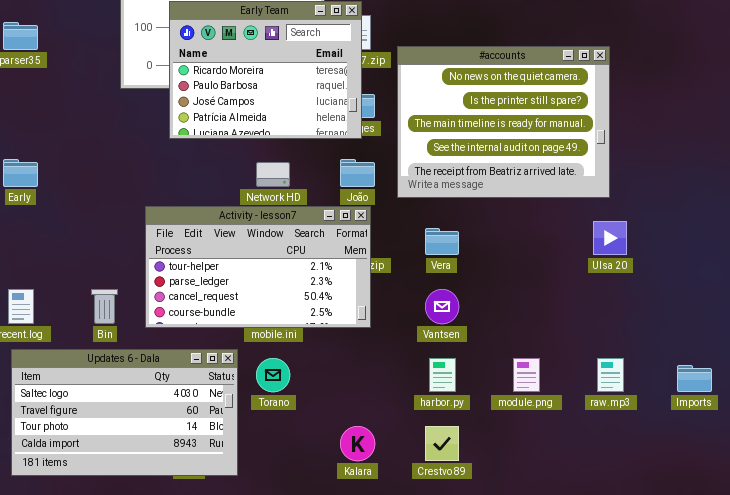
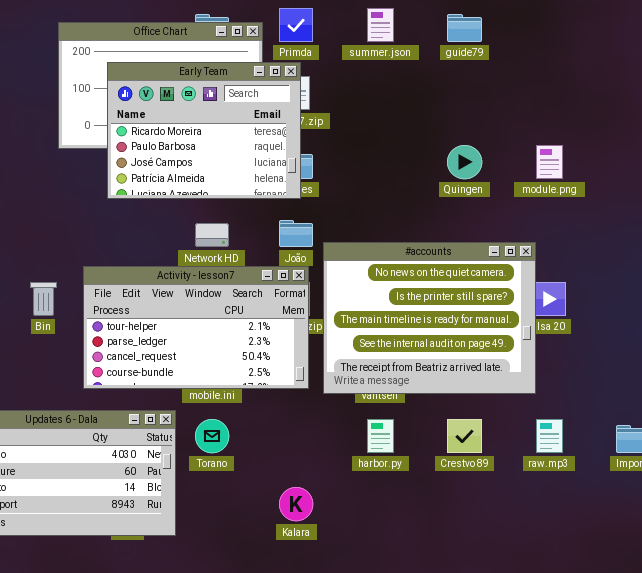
#accounts: [397,46,610,198] -> [323,242,536,394], moved
Bin: [91,289,118,324] -> [30,282,57,316], moved
module.png: [513,358,540,392] -> [536,145,563,179], moved
Crestvo 89: [425,426,459,461] -> [447,419,482,453], moved

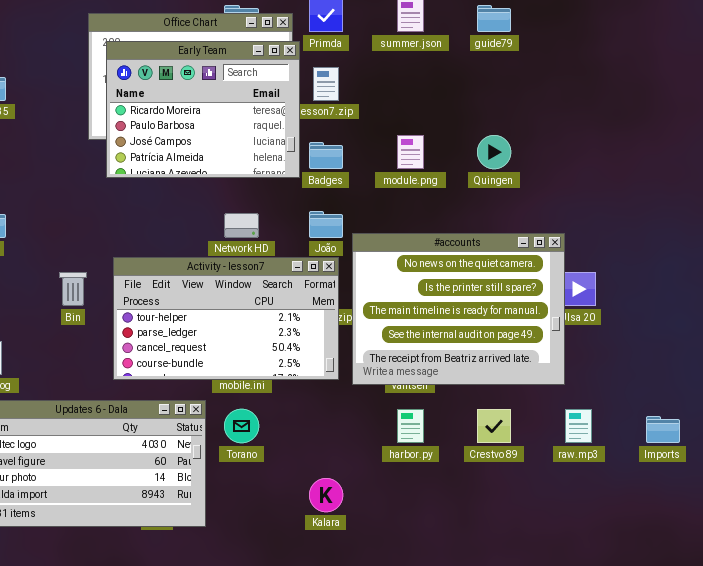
Early Team: [107,62,301,199] -> [106,41,300,178], moved
module.png: [536,145,563,179] -> [397,135,424,169], moved

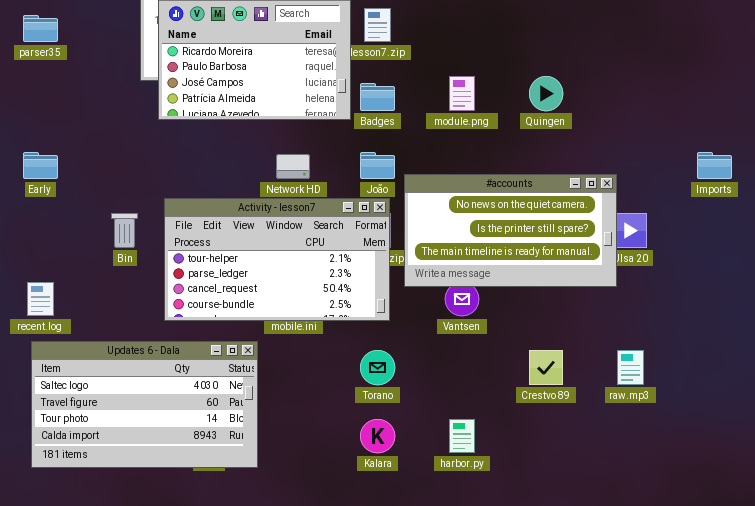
#accounts: [352,233,565,385] -> [404,174,617,287], resized
Torano: [224,409,259,443] -> [360,350,395,385], moved
harbor.py: [397,409,424,443] -> [449,419,475,453], moved
Imports: [646,416,680,443] -> [697,152,732,179], moved

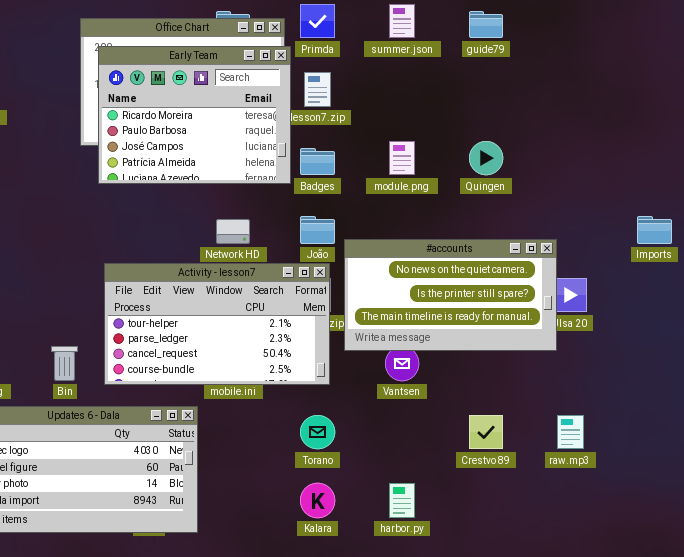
Bin: [111,213,138,248] -> [51,346,78,381], moved

